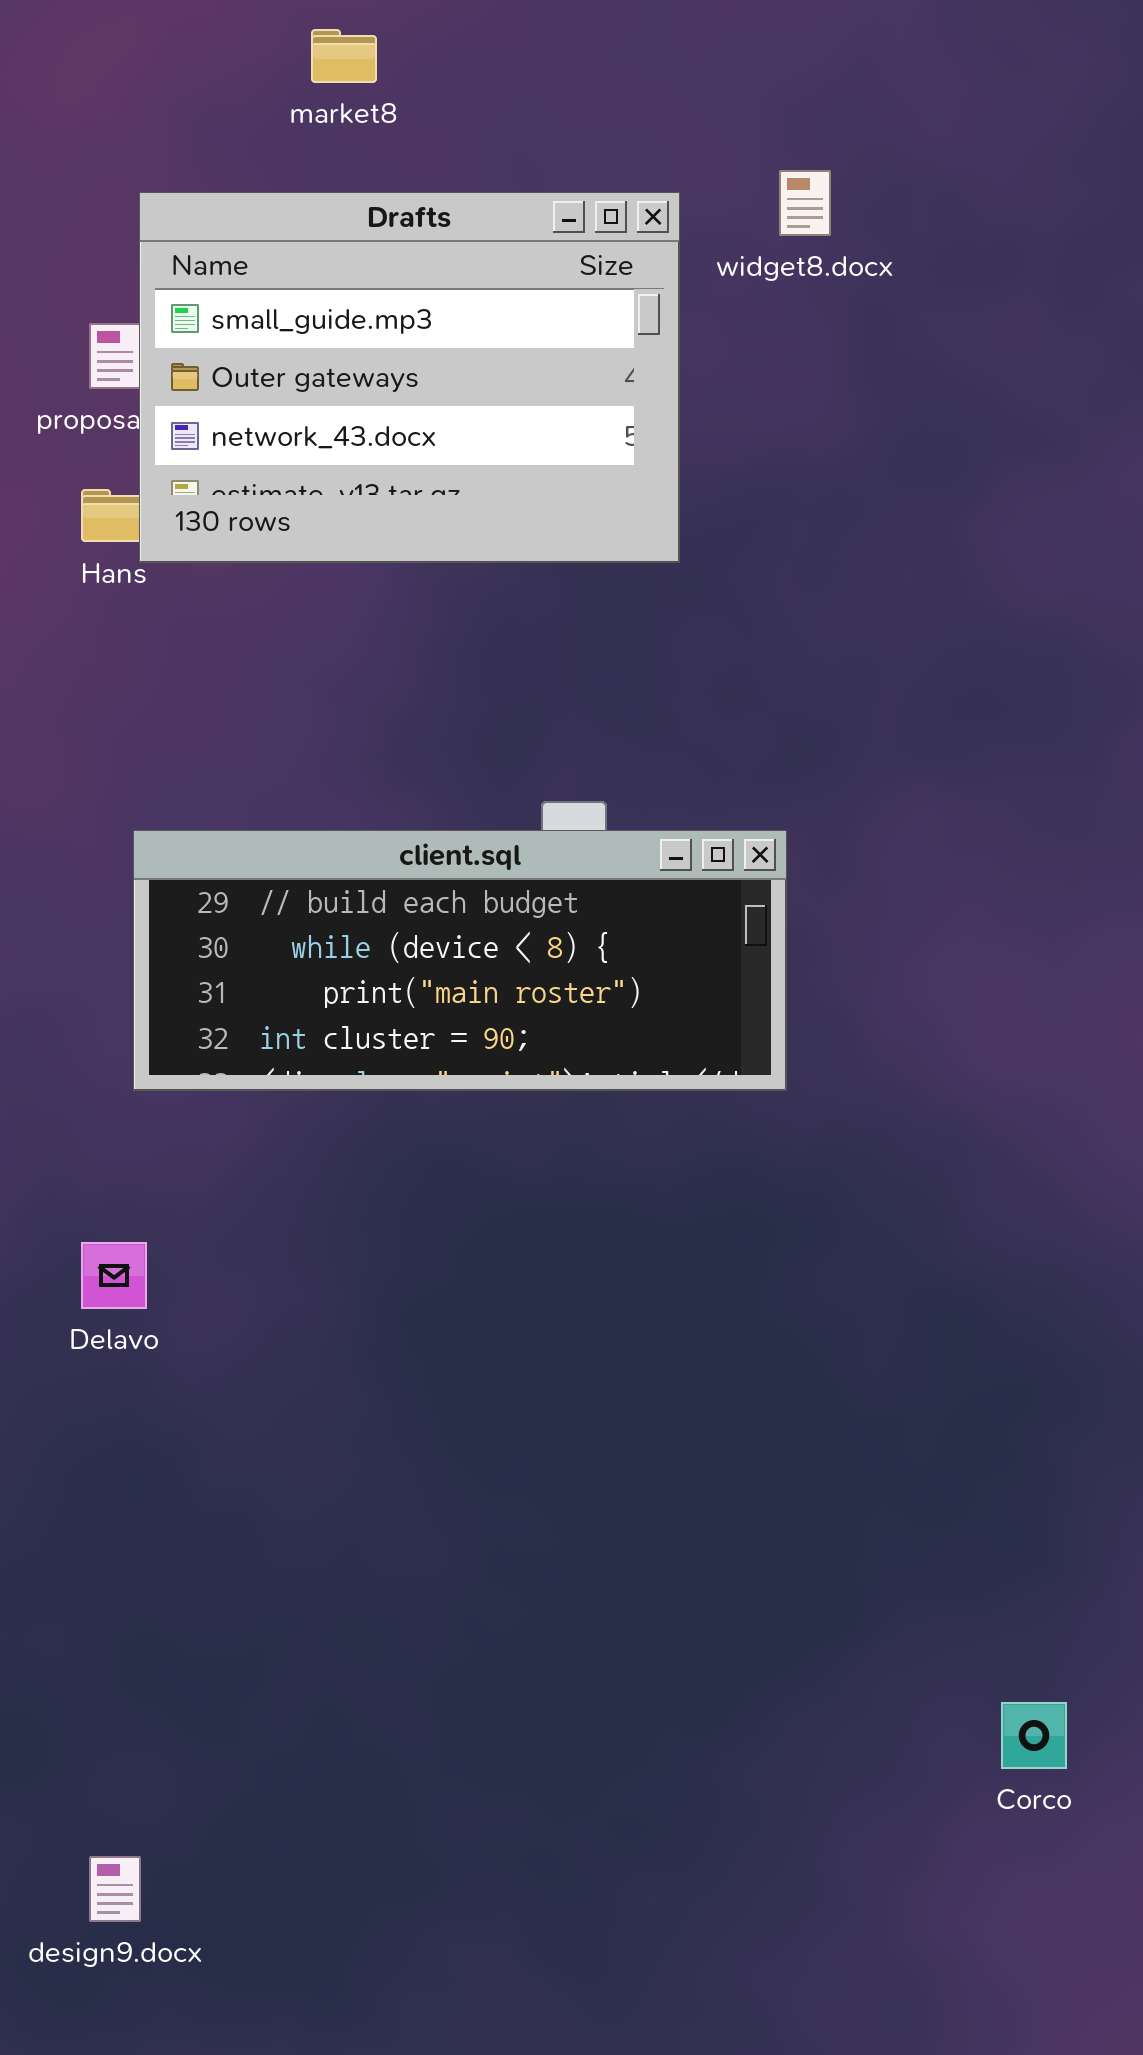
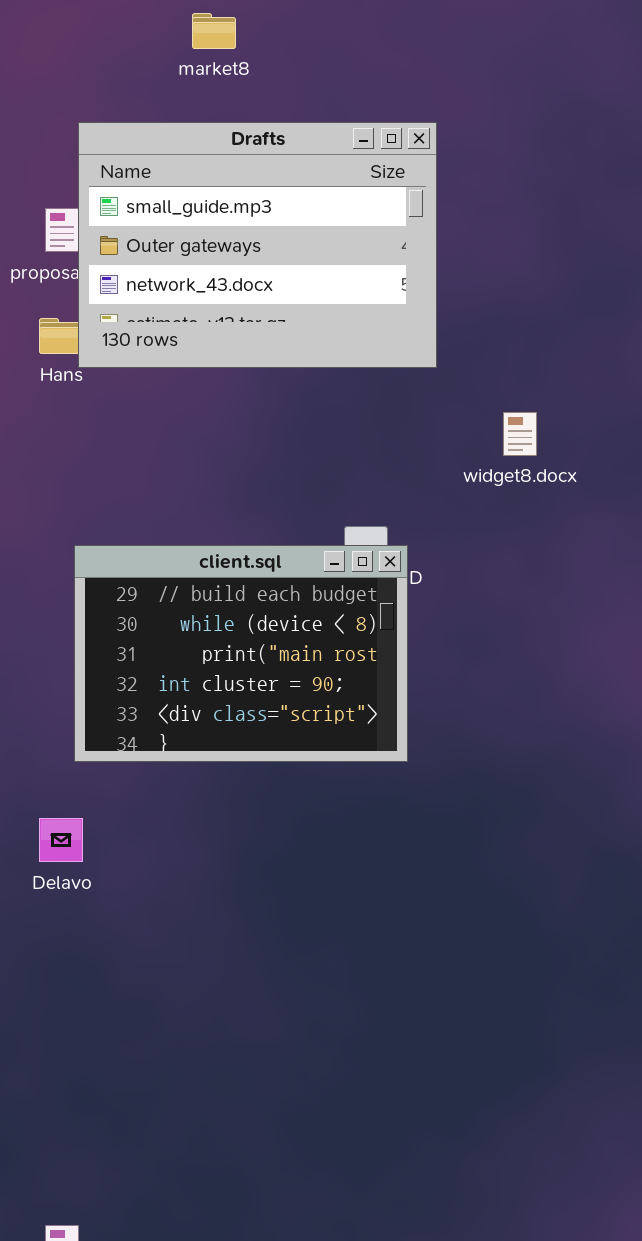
widget8.docx: [779,170,831,236] -> [503,412,537,456], moved
client.sql: [133,830,787,1091] -> [74,545,408,762], resized

